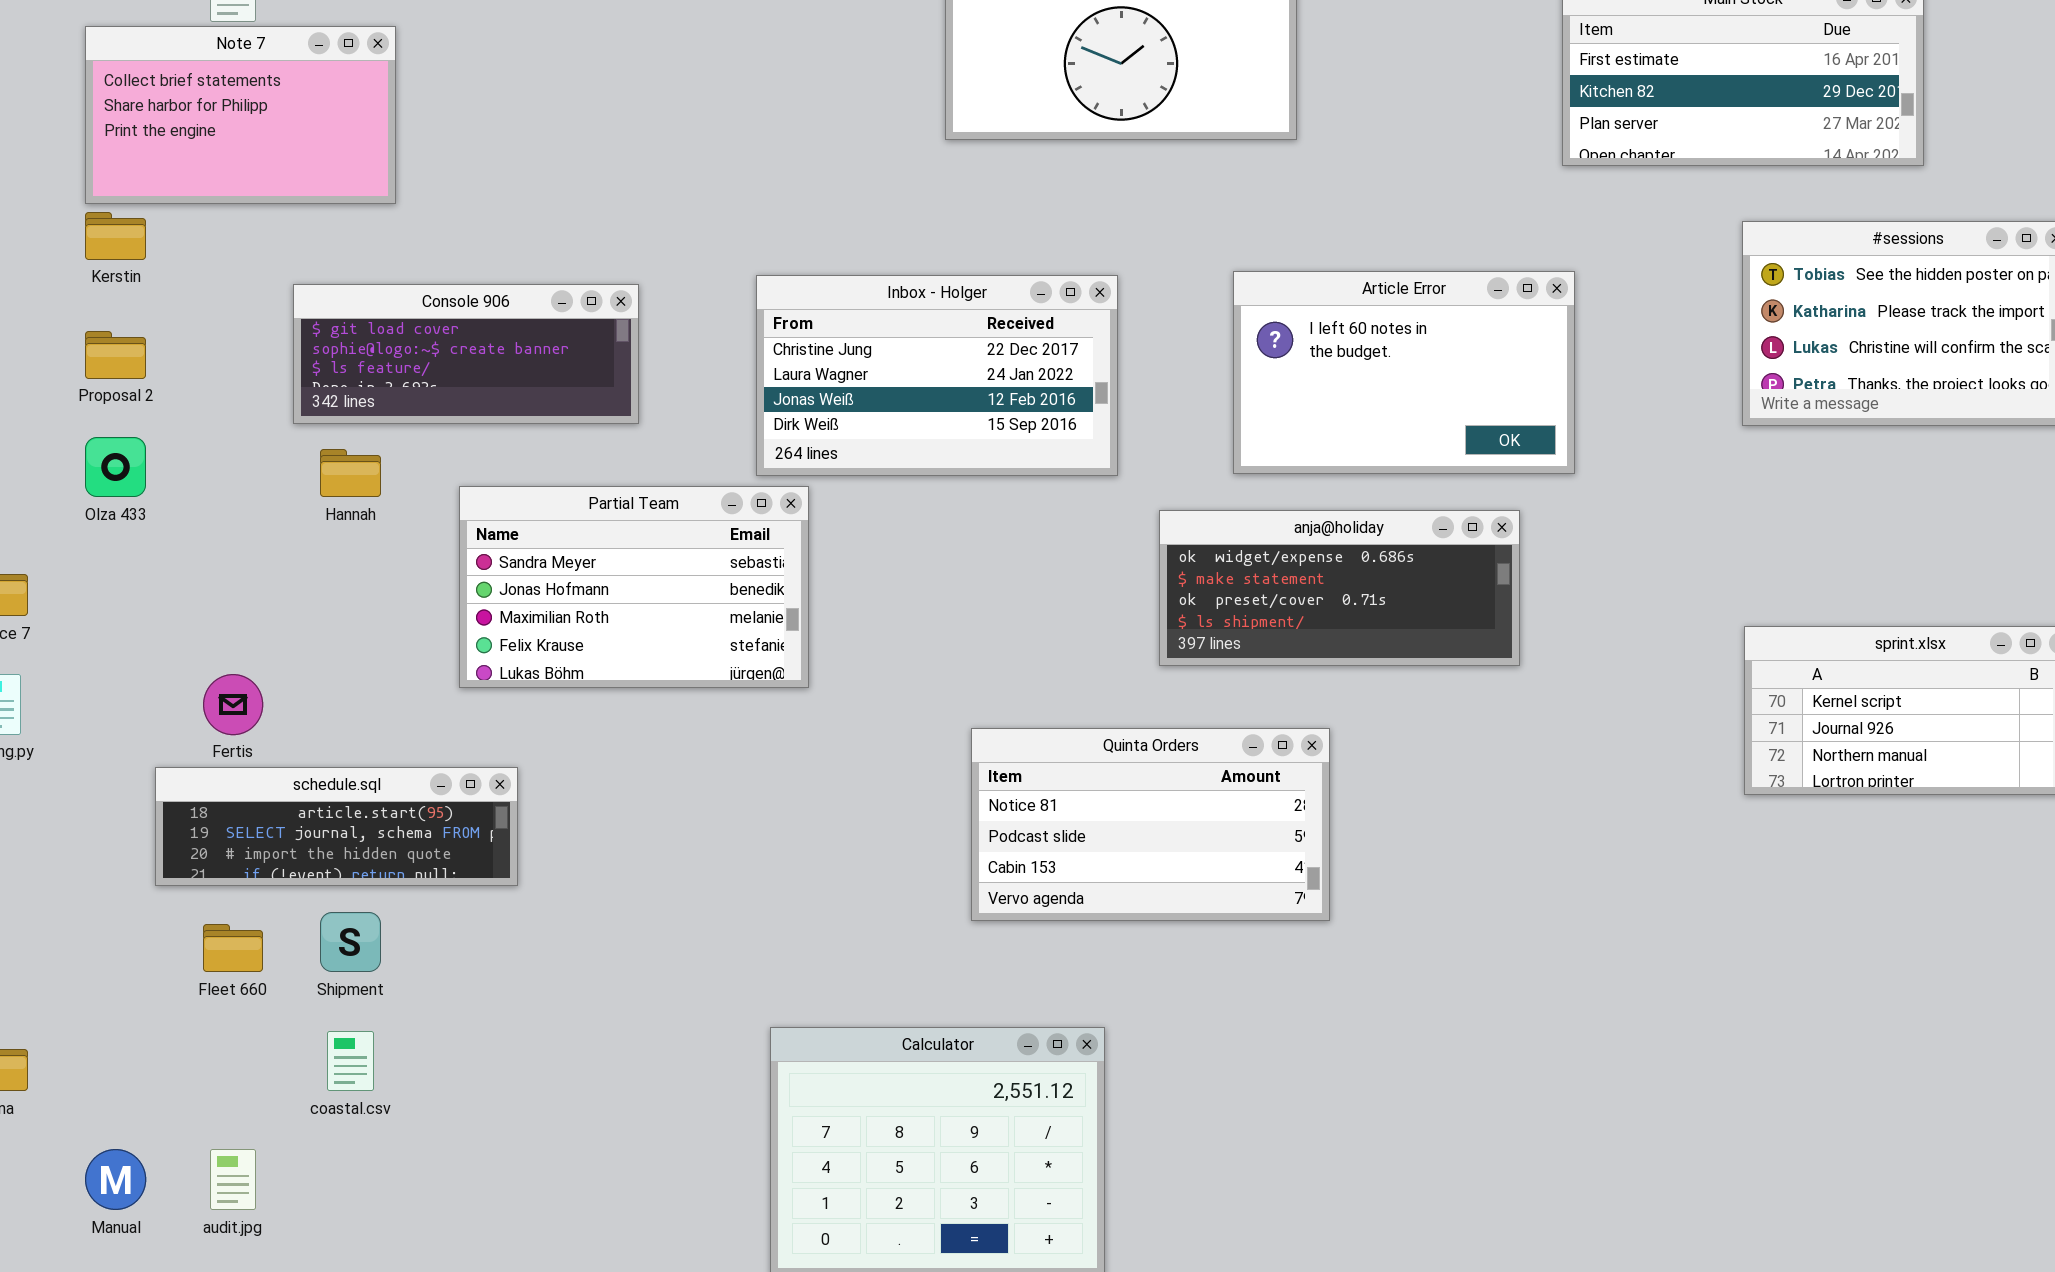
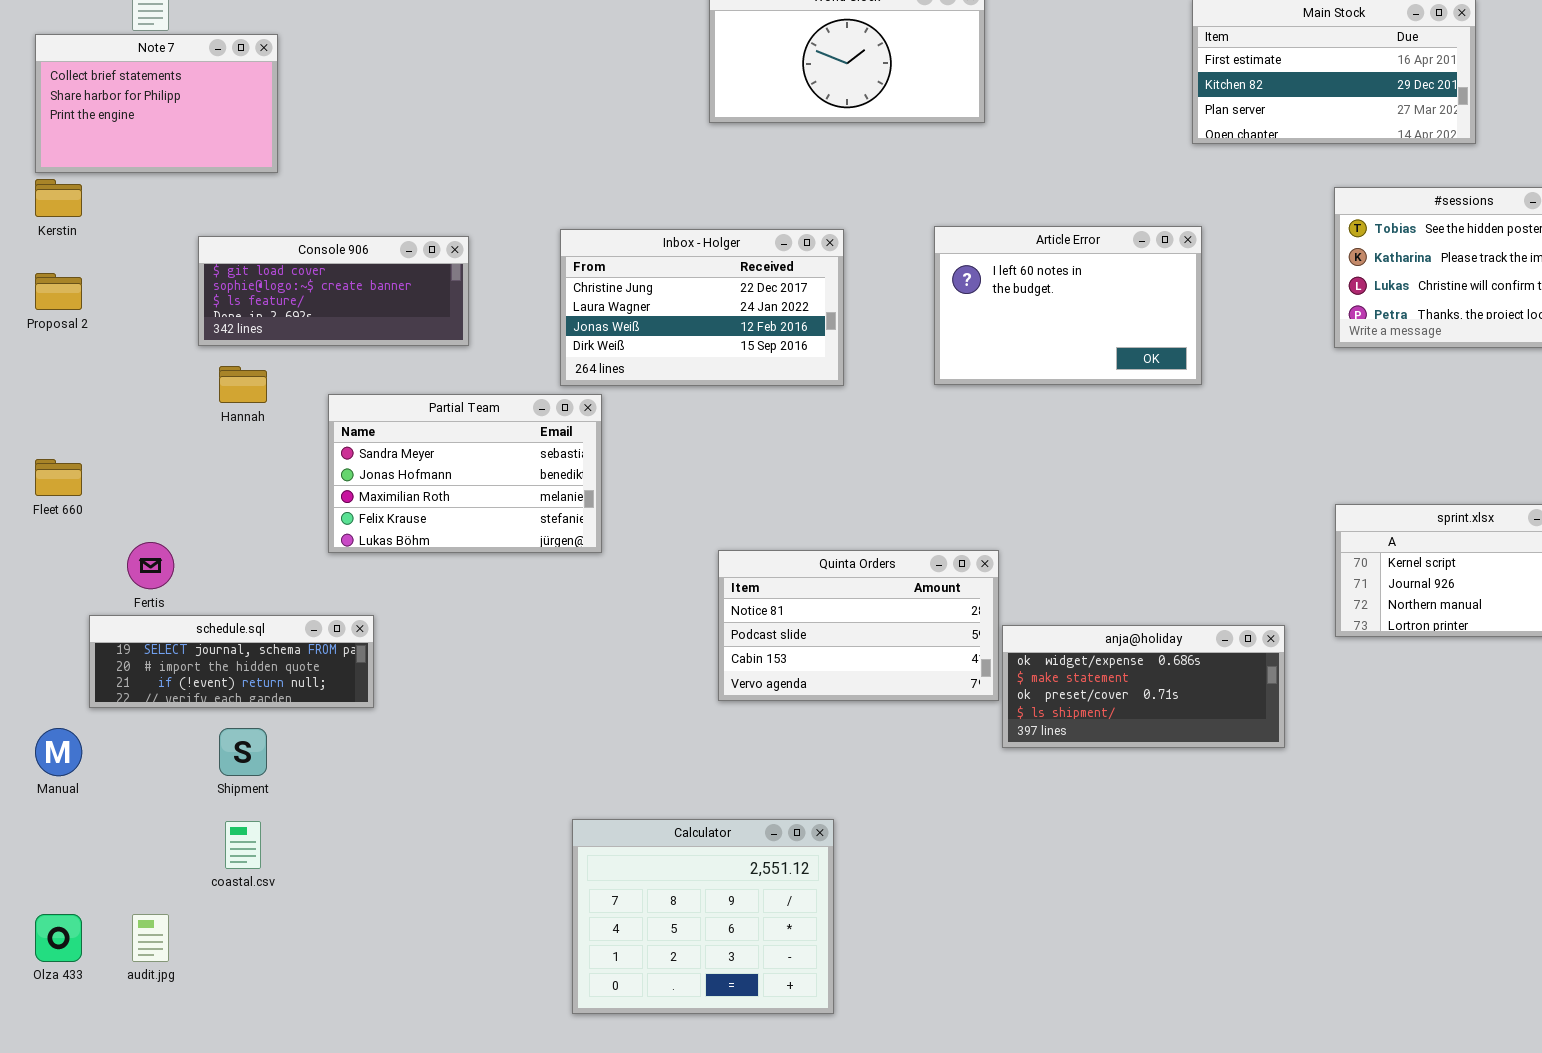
Olza 433: [85,437,146,497] -> [35,914,82,962], moved
anja@holiday: [1159,510,1520,666] -> [1002,625,1285,748], moved
Quinta Orders: [971,728,1330,921] -> [718,550,999,701], moved
schedule.sql: [155,767,518,886] -> [89,615,374,708], scrolled down 1 row
Fleet 660: [203,924,263,972] -> [35,459,82,496], moved
Manual: [85,1149,146,1210] -> [35,728,82,776], moved

